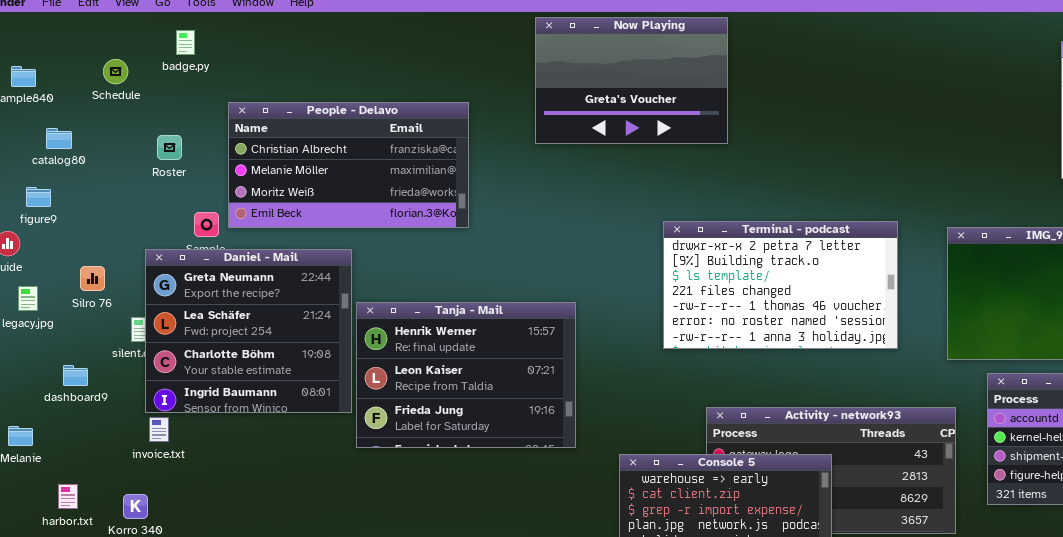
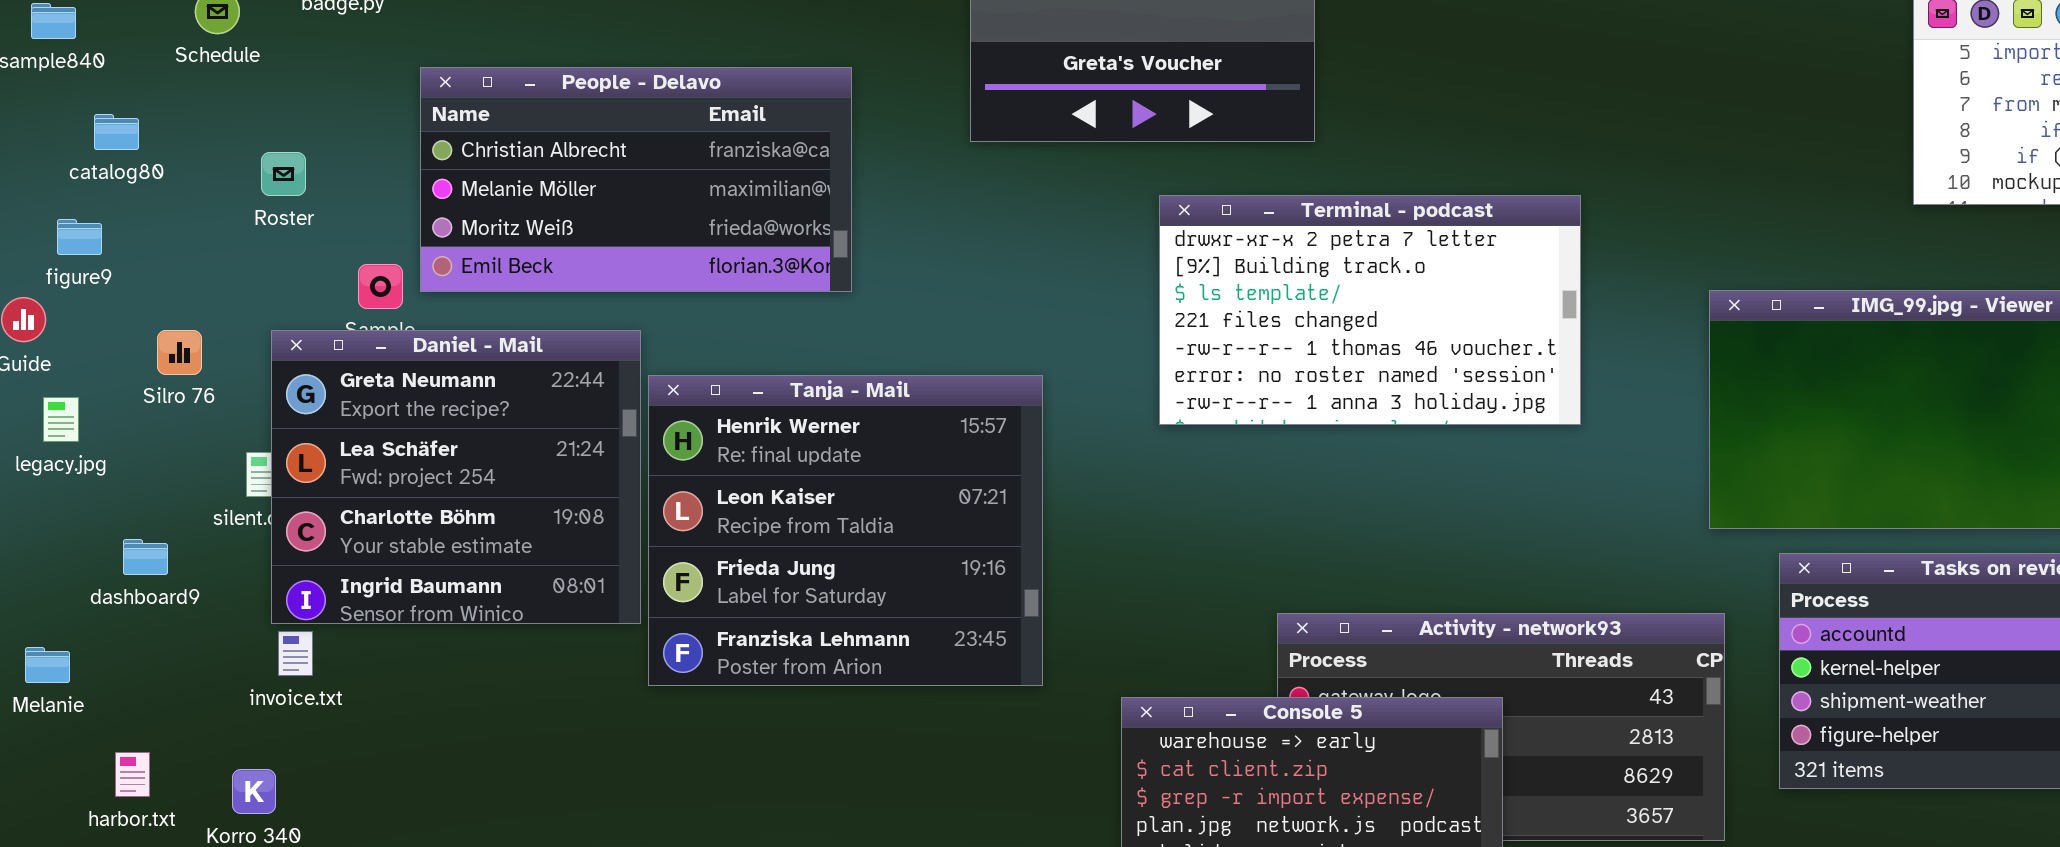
Roster: [157,135,182,160] -> [261,152,306,196], moved
Terminal - podcast: [663,221,898,349] -> [1159,195,1581,425], moved
Silro 76: [80,266,105,291] -> [157,330,202,375], moved
Tanja - Mail: [356,302,576,448] -> [648,375,1043,686], resized

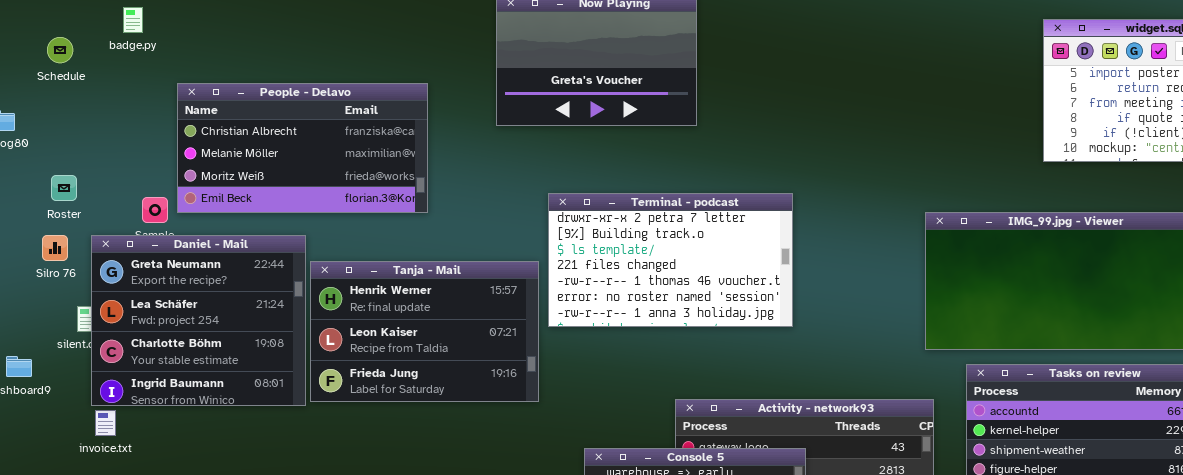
Roster: [261,152,306,196] -> [51,175,77,201], moved
Terminal - podcast: [1159,195,1581,425] -> [548,193,793,327], moved
Silro 76: [157,330,202,375] -> [42,235,68,261], moved
Tanja - Mail: [648,375,1043,686] -> [310,261,539,402], resized

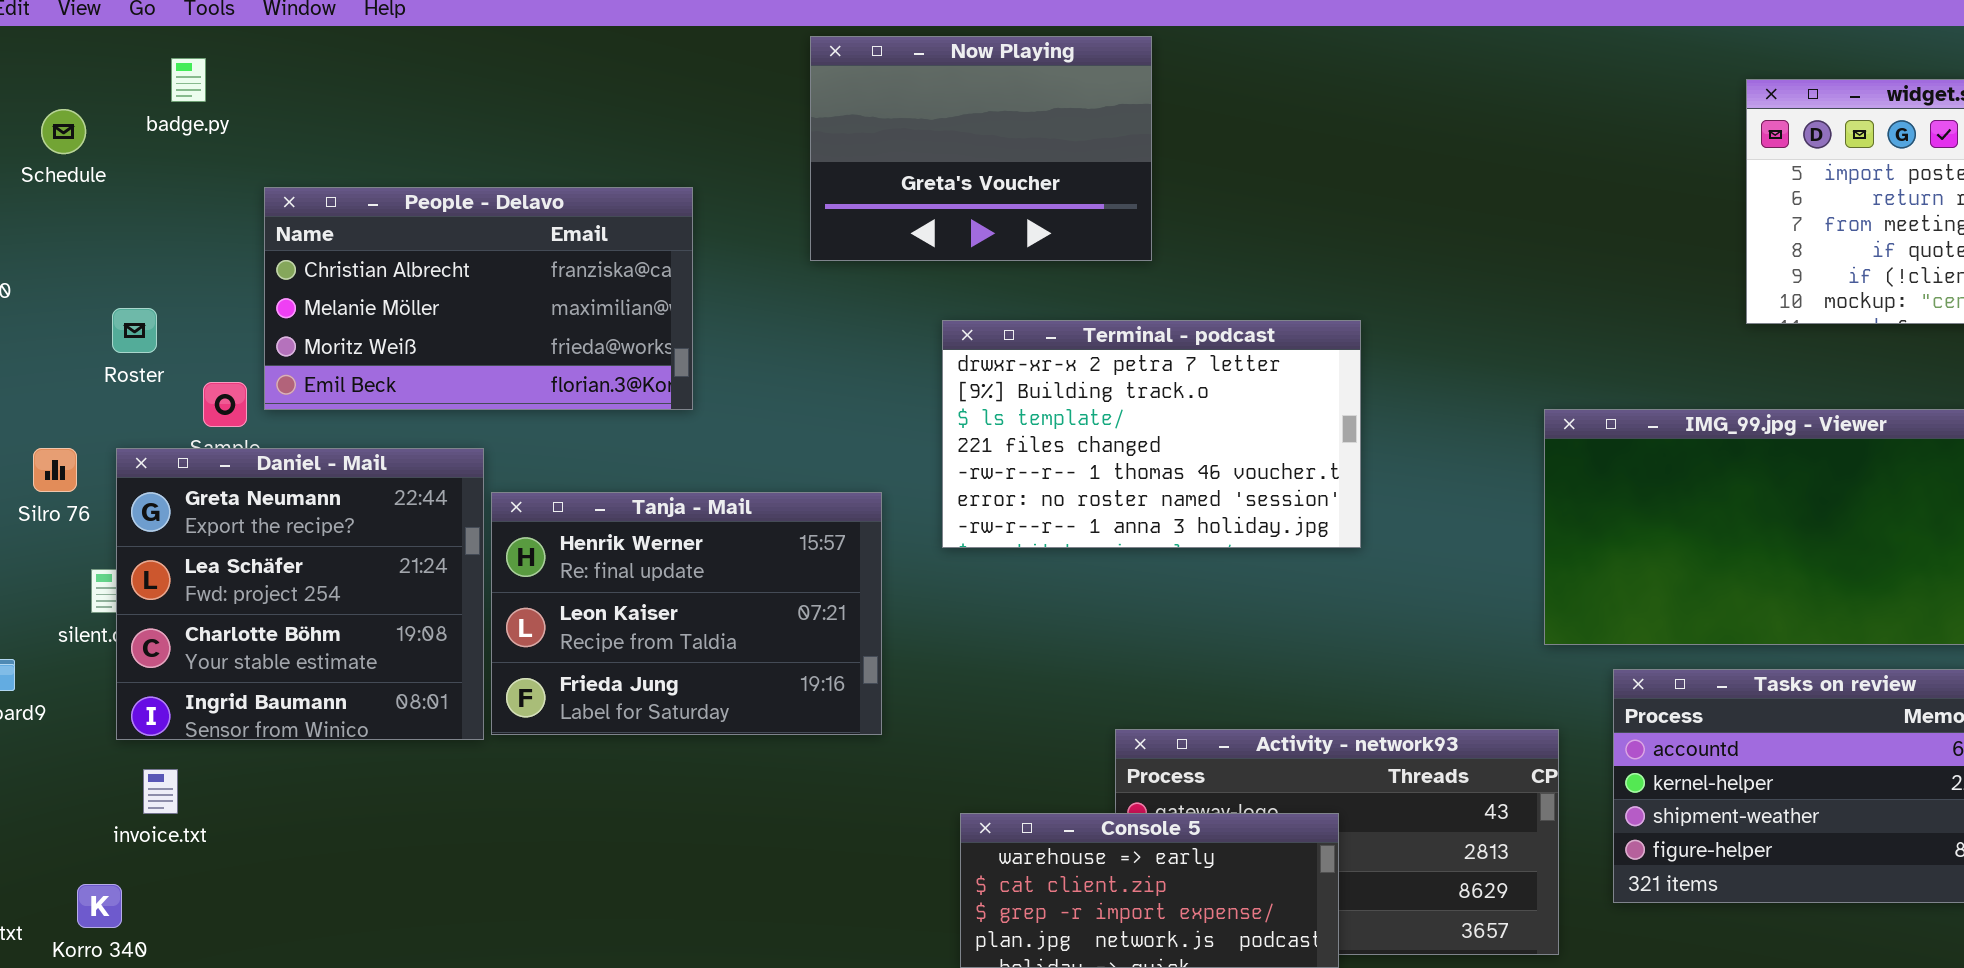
Roster: [51,175,77,201] -> [112,308,157,353], moved
Terminal - podcast: [548,193,793,327] -> [942,320,1361,548], moved
invoice.txt: [95,410,116,436] -> [143,769,178,814], moved

